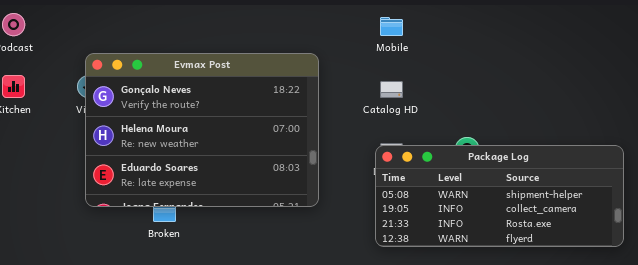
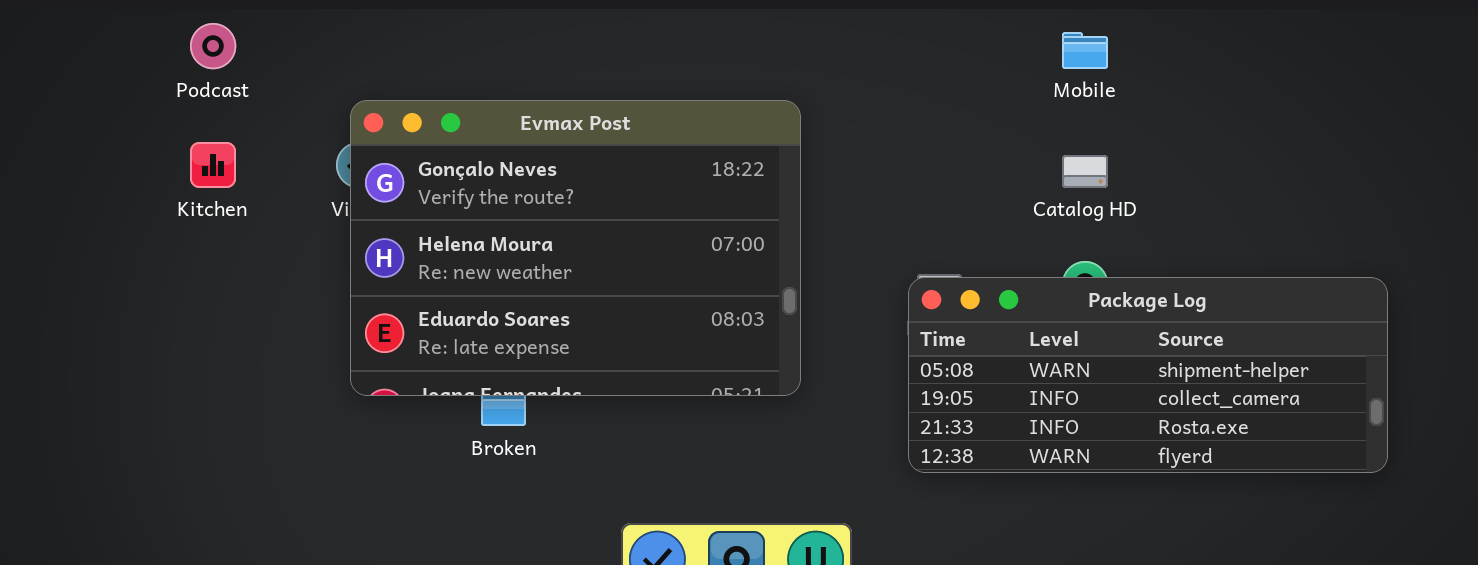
Mobile: [380,17,403,36] -> [1062,32,1108,69], moved
Catalog HD: [380,81,403,98] -> [1062,155,1108,188], moved

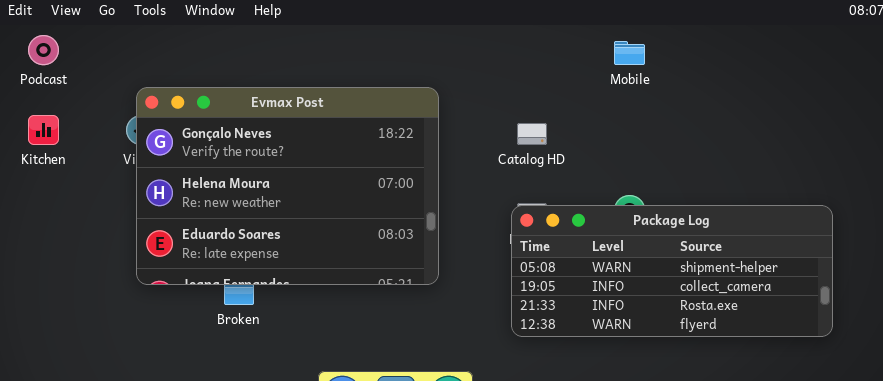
Catalog HD: [1062,155,1108,188] -> [517,123,547,145], moved

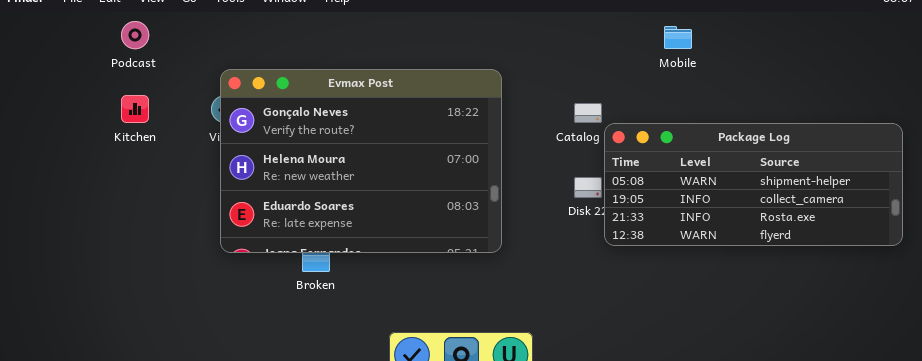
Package Log: [511,205,833,337] -> [604,123,903,246], moved

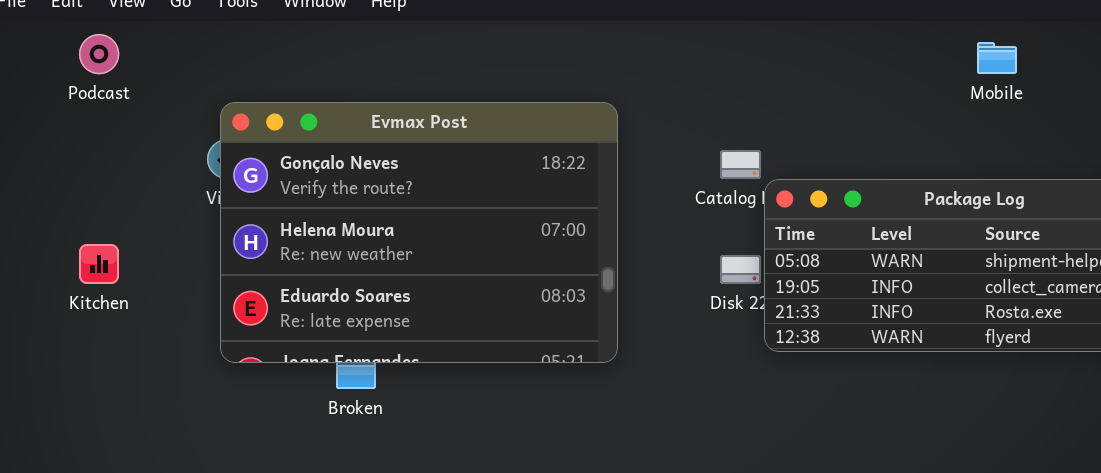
Mobile: [664,26,692,49] -> [977,42,1017,74], moved
Kitchen: [121,95,149,123] -> [79,244,119,284], moved

